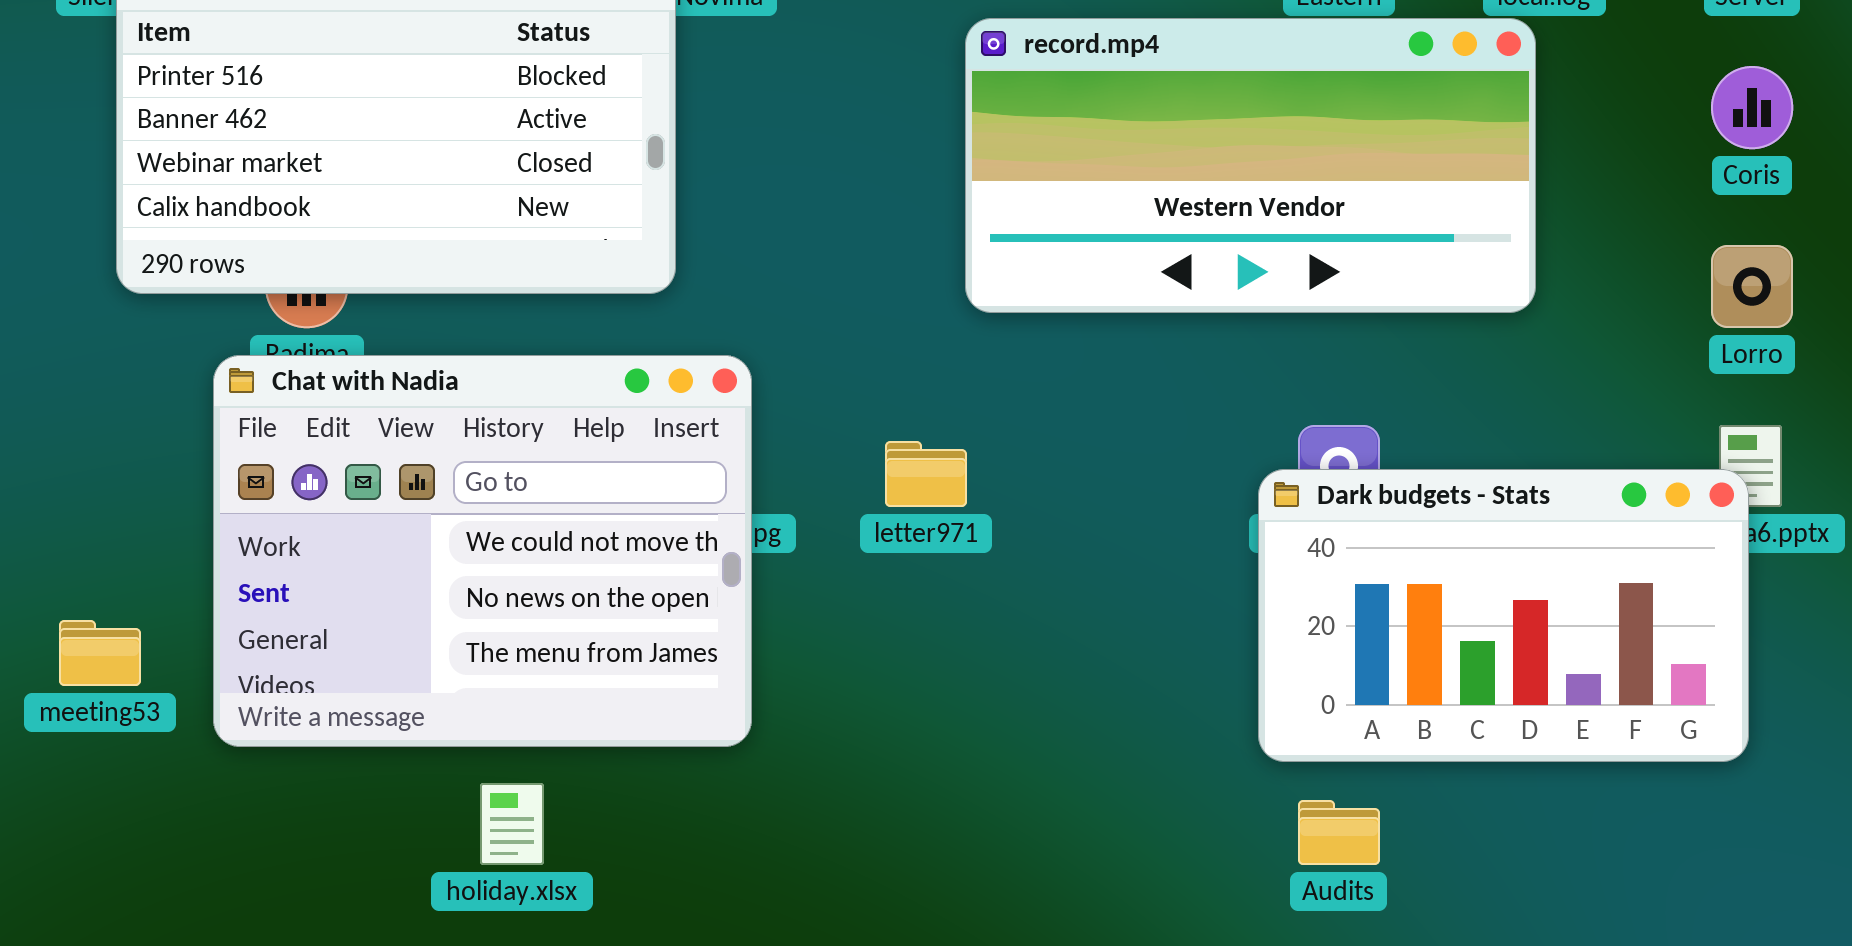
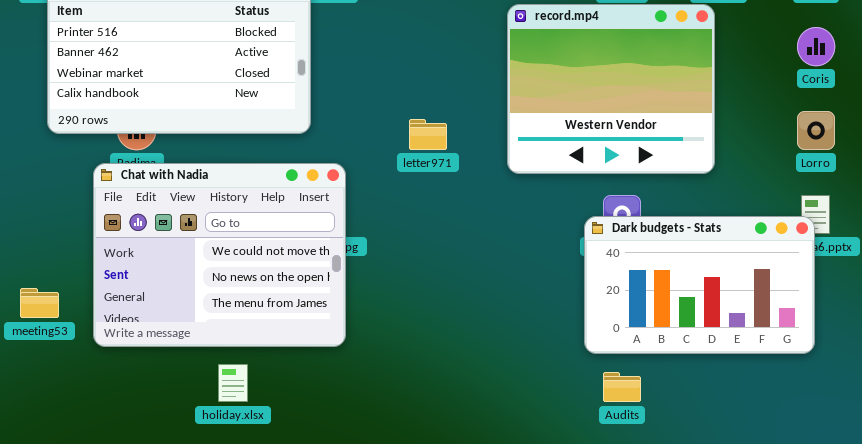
record.mp4: [965,18,1536,313] -> [507,4,715,174], resized
letter971: [885,441,967,507] -> [409,119,447,150], moved

